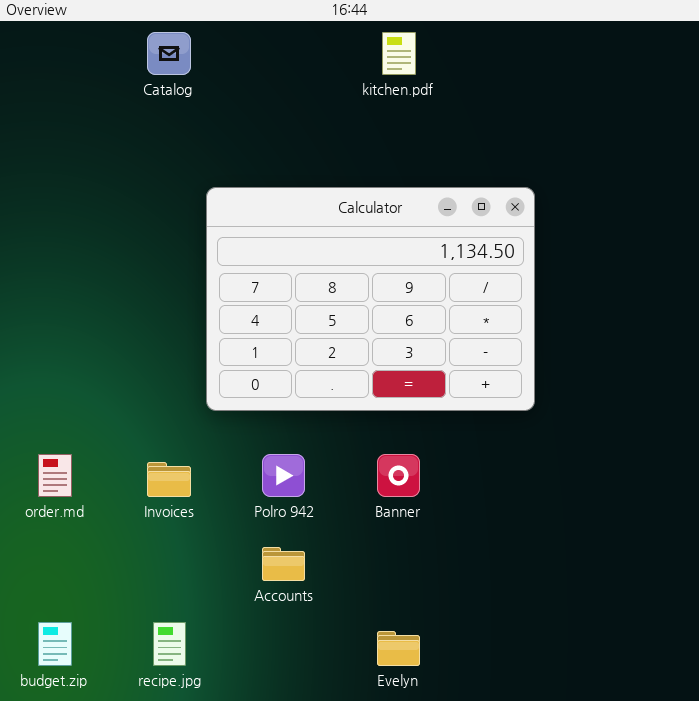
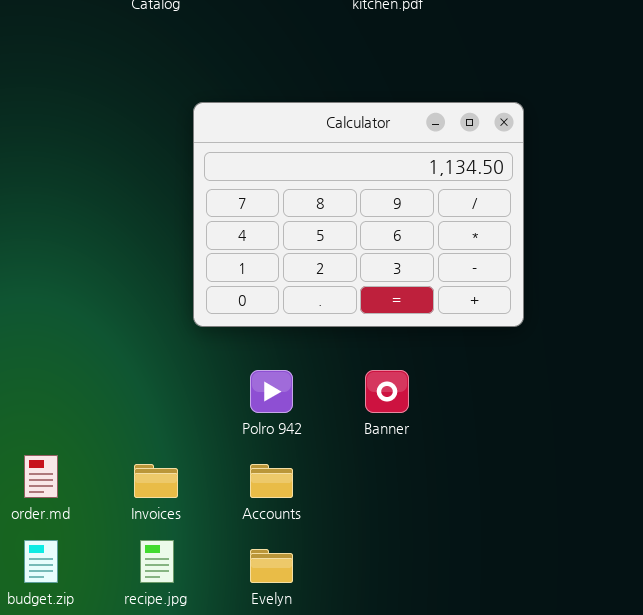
order.md: [38,454,72,497] -> [24,455,58,498], moved
Invoices: [147,462,191,497] -> [134,464,178,498], moved
Evelyn: [377,631,420,666] -> [250,549,293,583], moved

